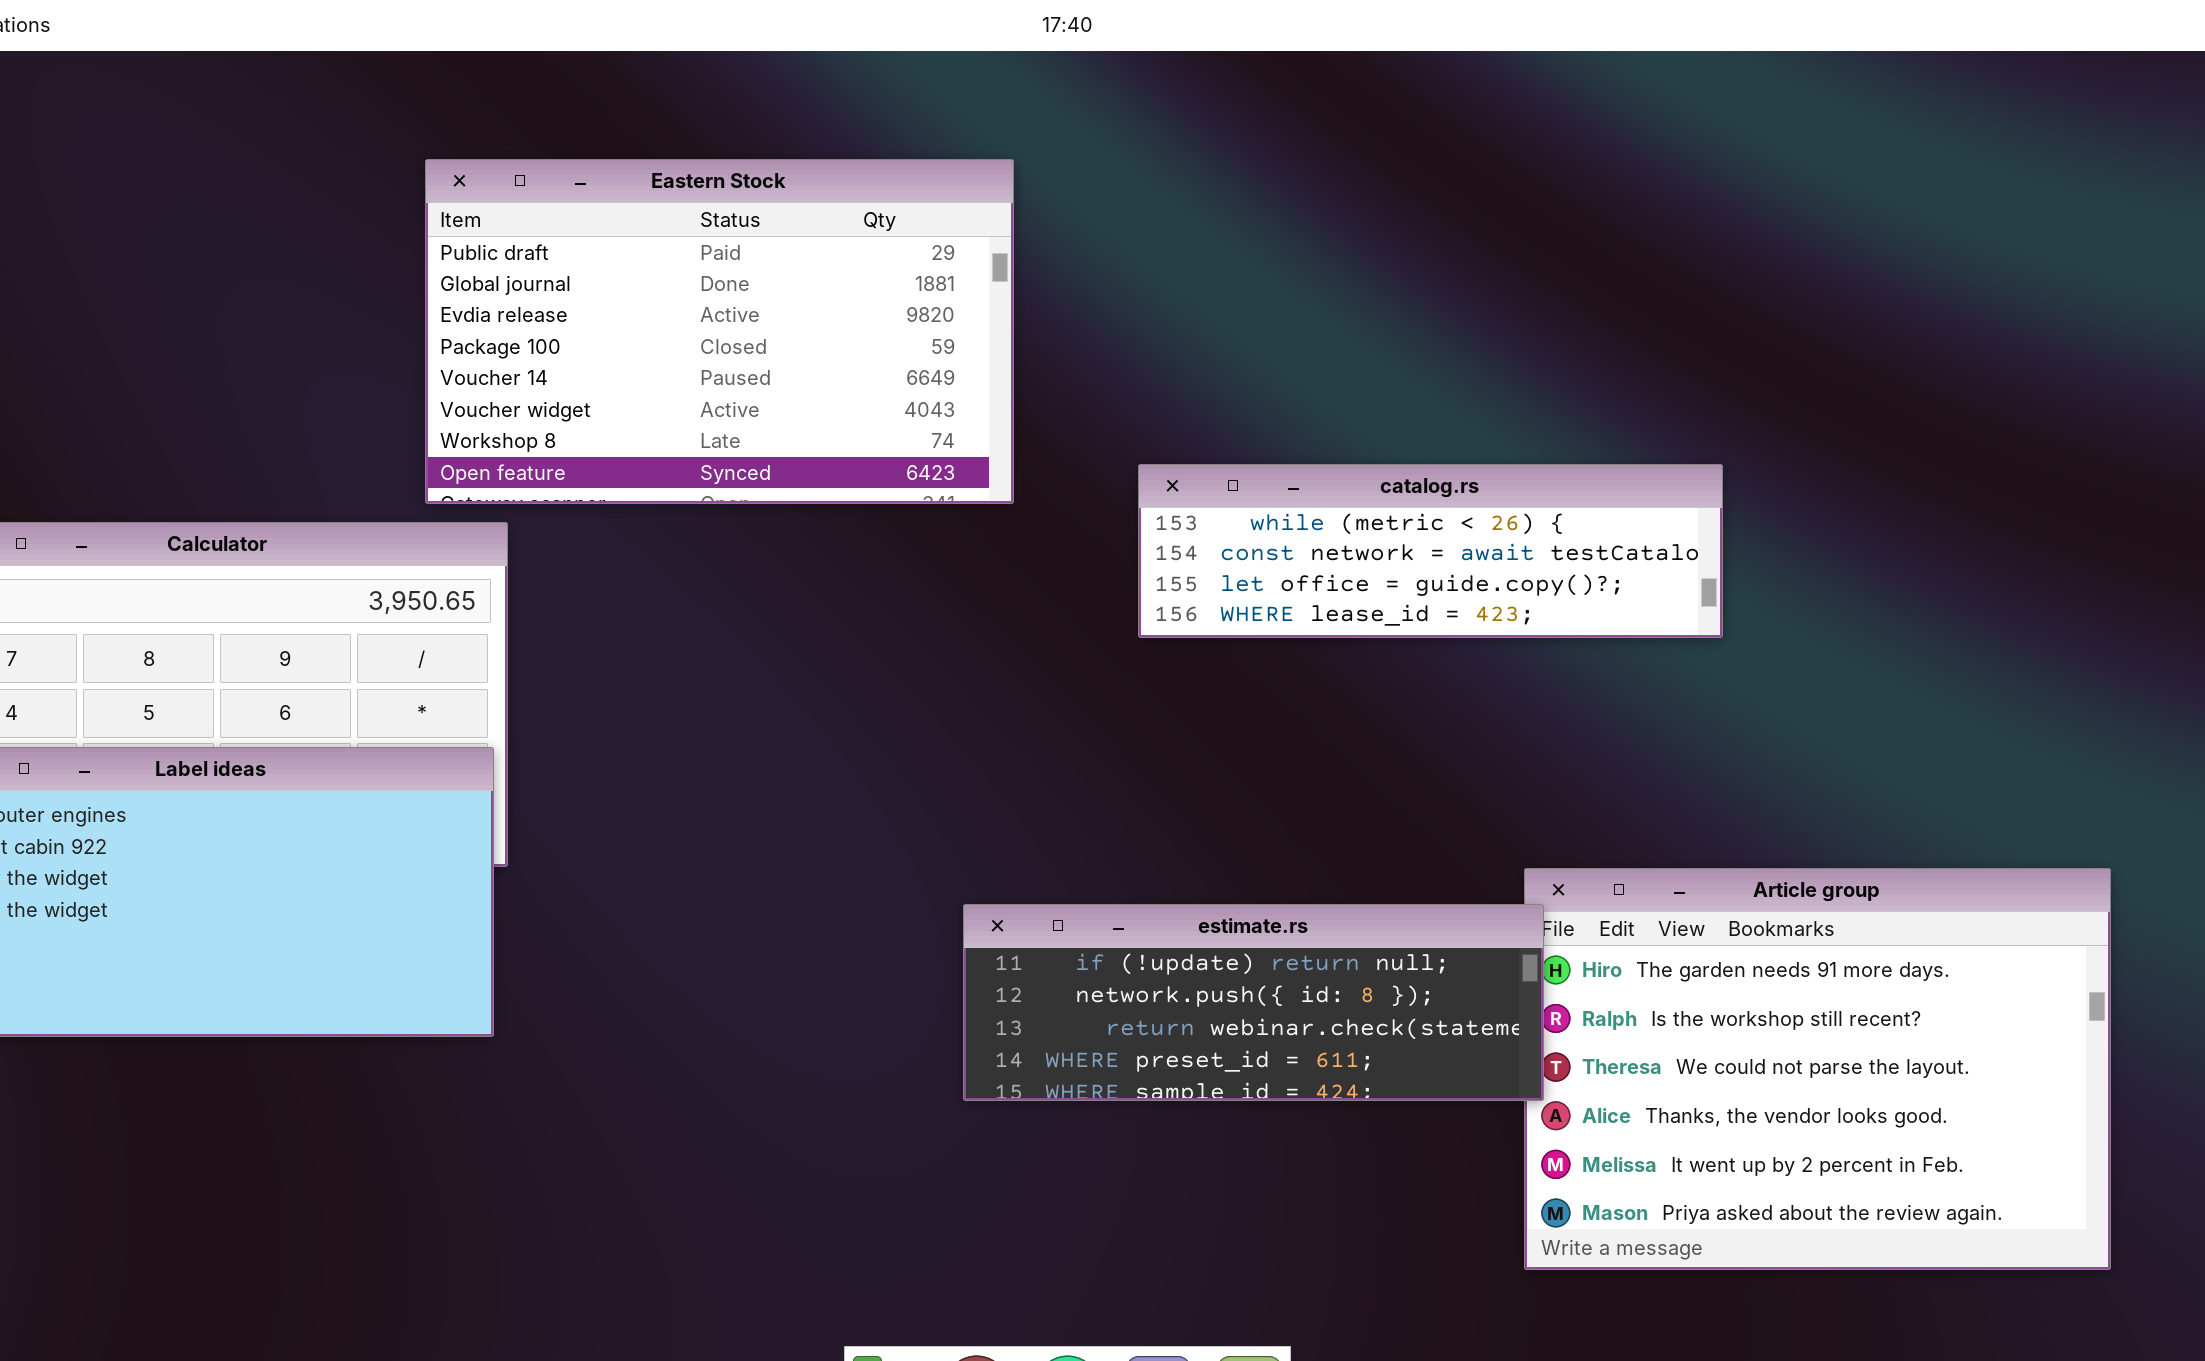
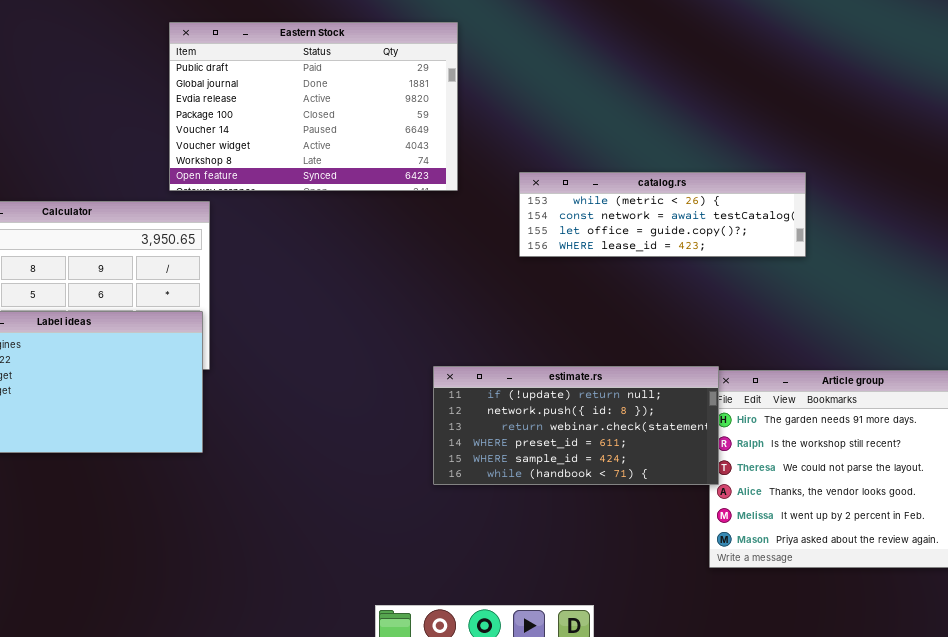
estimate.rs: [963,904,1544,1101] -> [433,366,719,485], resized

